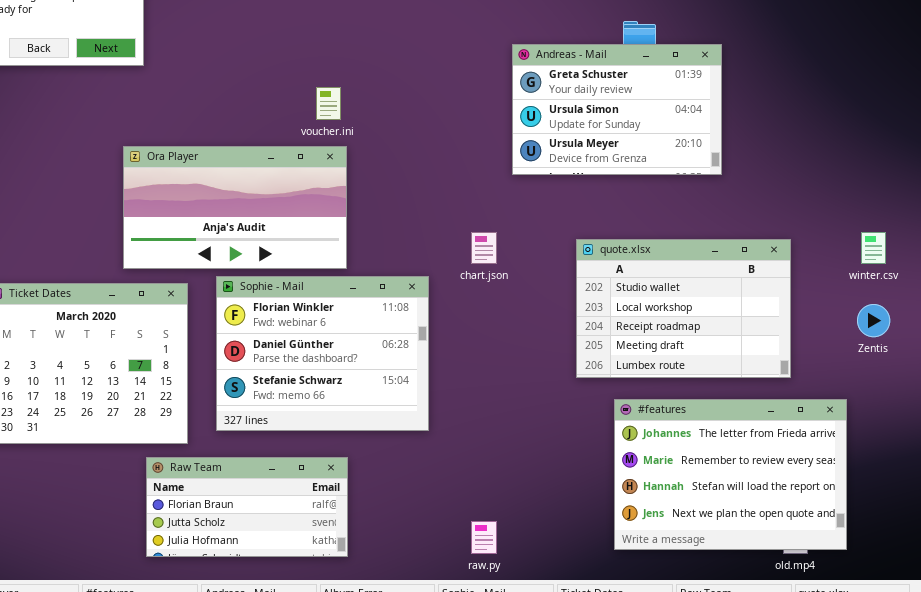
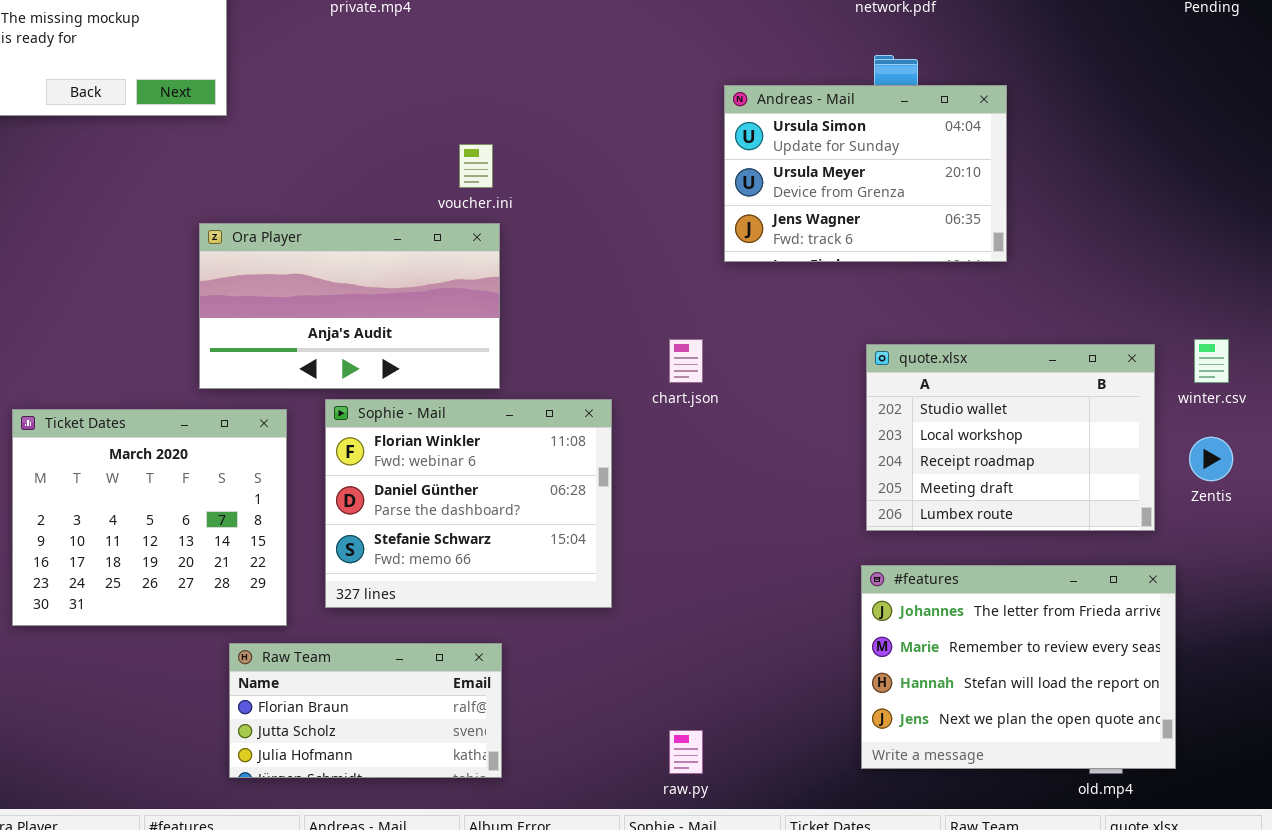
Andreas - Mail: [512,44,722,175] -> [724,85,1007,262], scrolled down 1 row
quote.xlsx: [576,239,791,378] -> [866,344,1155,531], moved

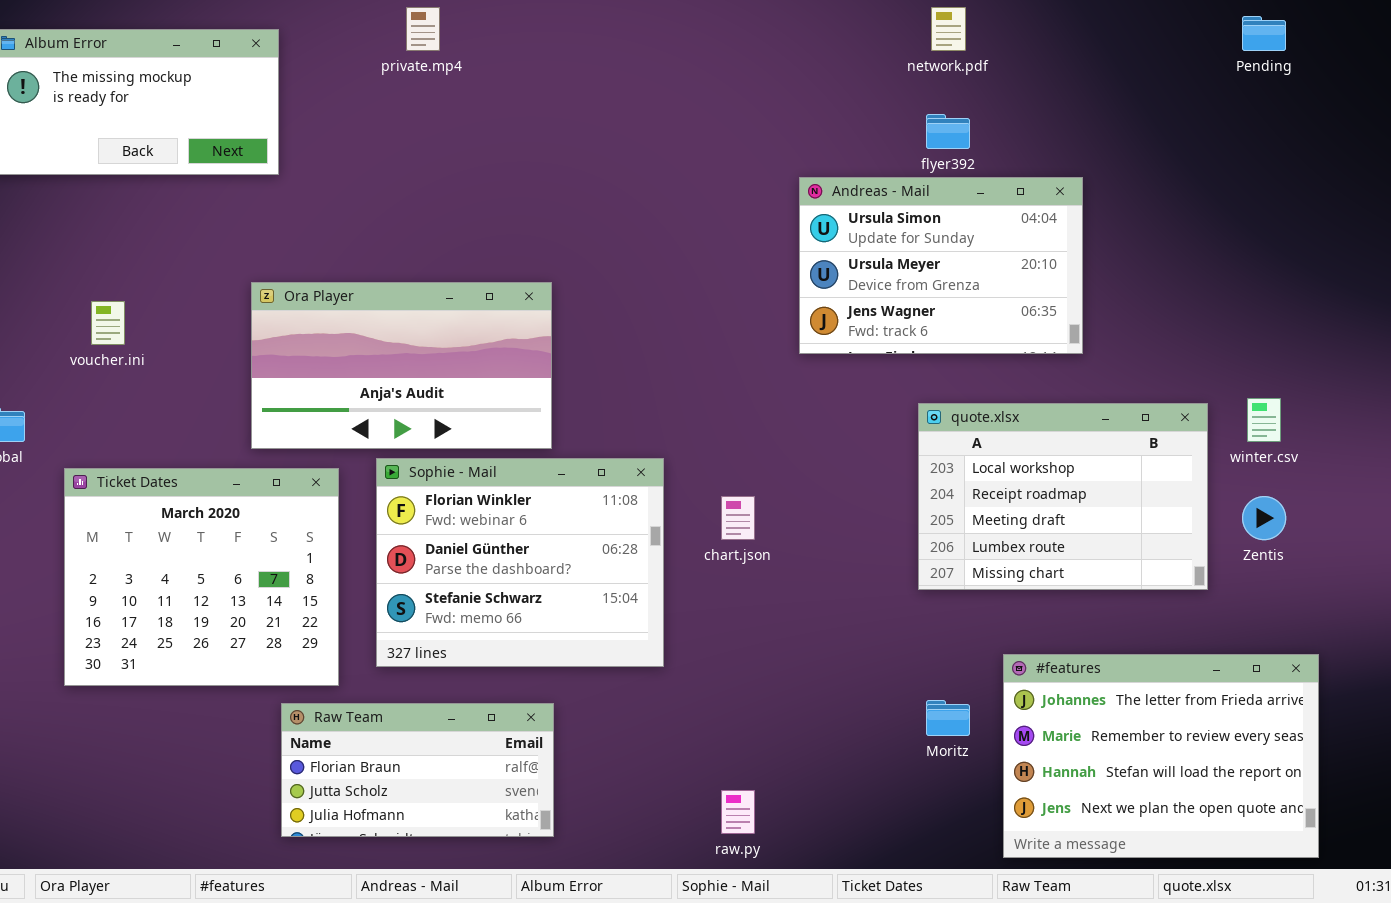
Andreas - Mail: [724,85,1007,262] -> [799,177,1083,354], moved
voucher.ini: [459,144,493,188] -> [91,301,125,345], moved
chart.json: [669,339,703,383] -> [721,496,755,540], moved
quote.xlsx: [866,344,1155,531] -> [918,403,1208,590], scrolled down 1 row
#features: [861,565,1176,769] -> [1003,654,1319,858], moved

